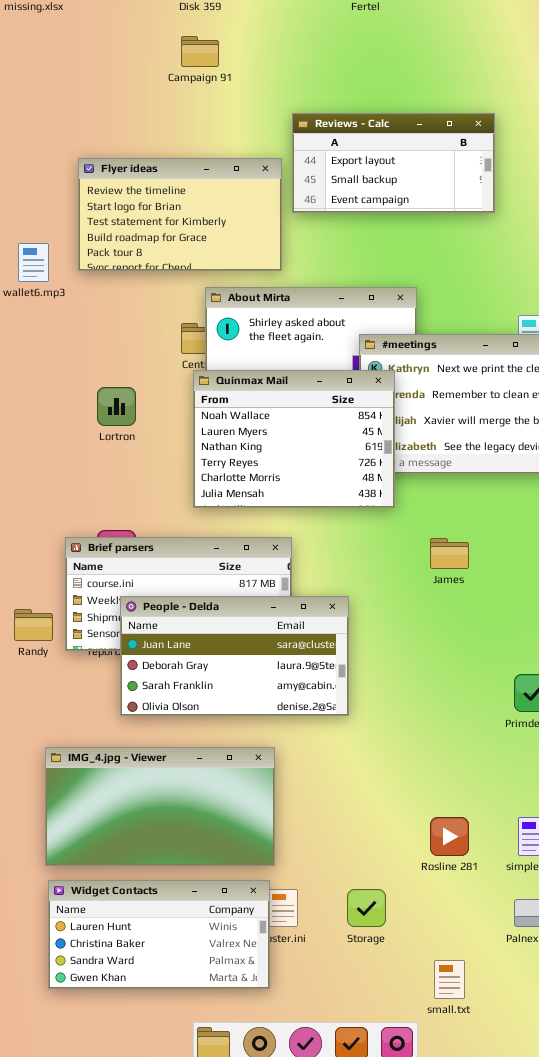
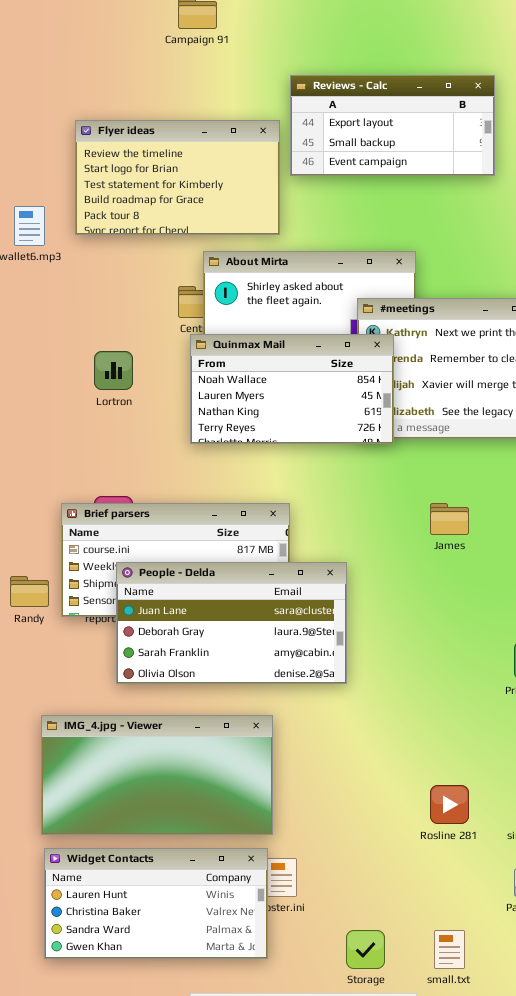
Quinmax Mail: [193,370,395,508] -> [190,334,394,444], resized
Storage: [347,889,386,927] -> [346,930,385,969], moved

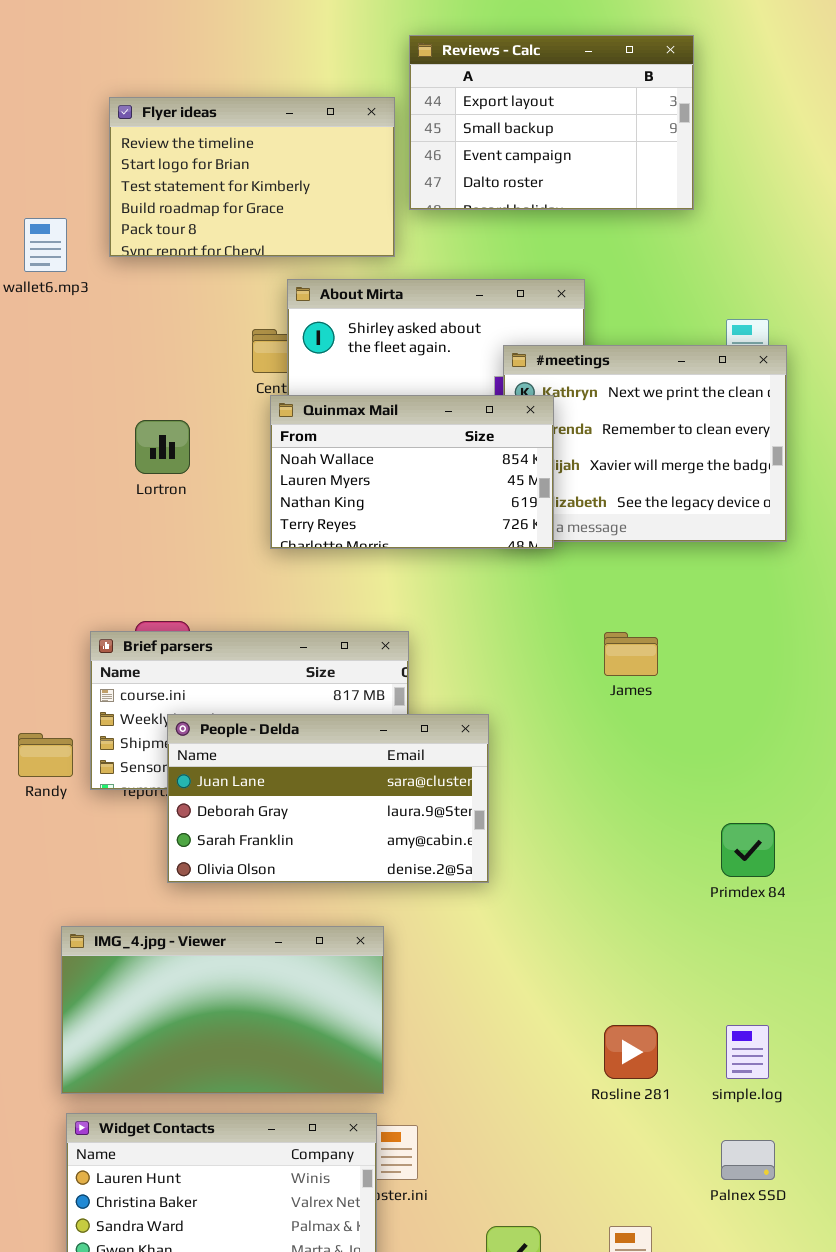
Reviews - Calc: [290,75,495,176] -> [409,35,694,210], resized

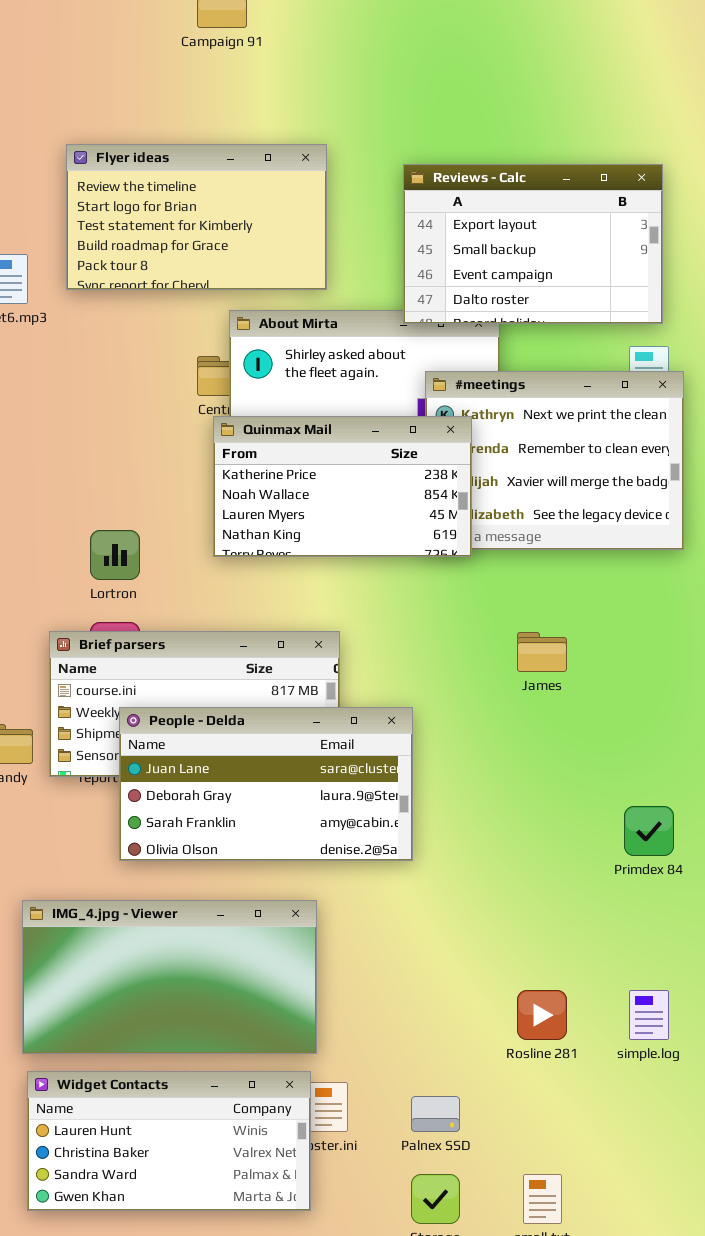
Reviews - Calc: [409,35,694,210] -> [403,164,663,324], moved
Quinmax Mail: [270,395,554,549] -> [213,416,472,557], scrolled up 1 row
Lortron: [135,420,190,474] -> [90,530,140,580], moved
Palnex SSD: [721,1140,775,1180] -> [411,1096,460,1132], moved

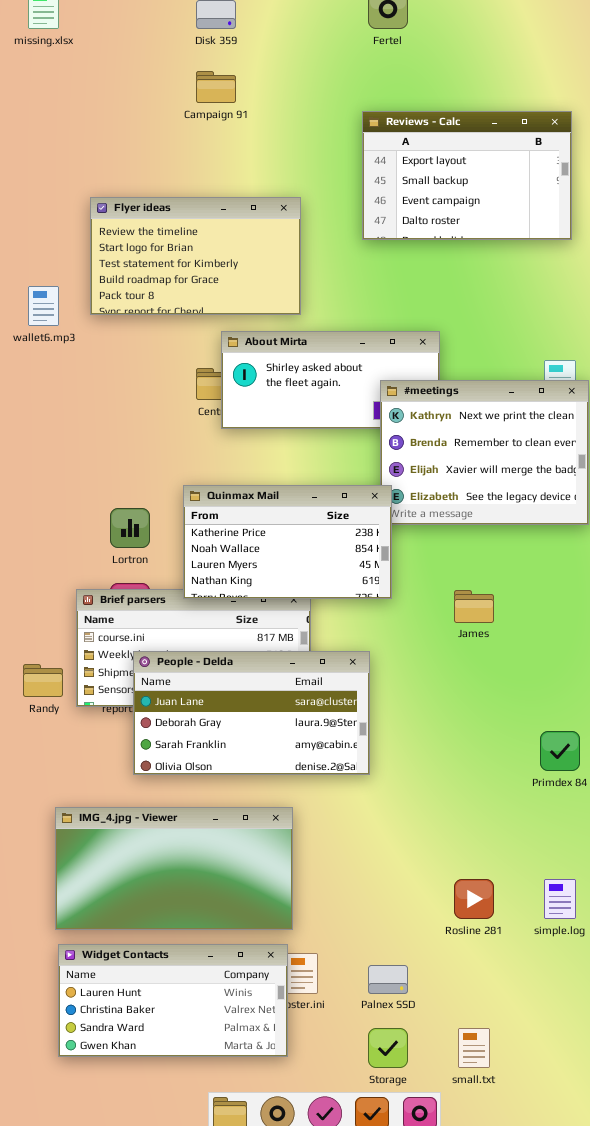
Reviews - Calc: [403,164,663,324] -> [362,111,572,240], moved
Quinmax Mail: [213,416,472,557] -> [183,485,392,599], moved

